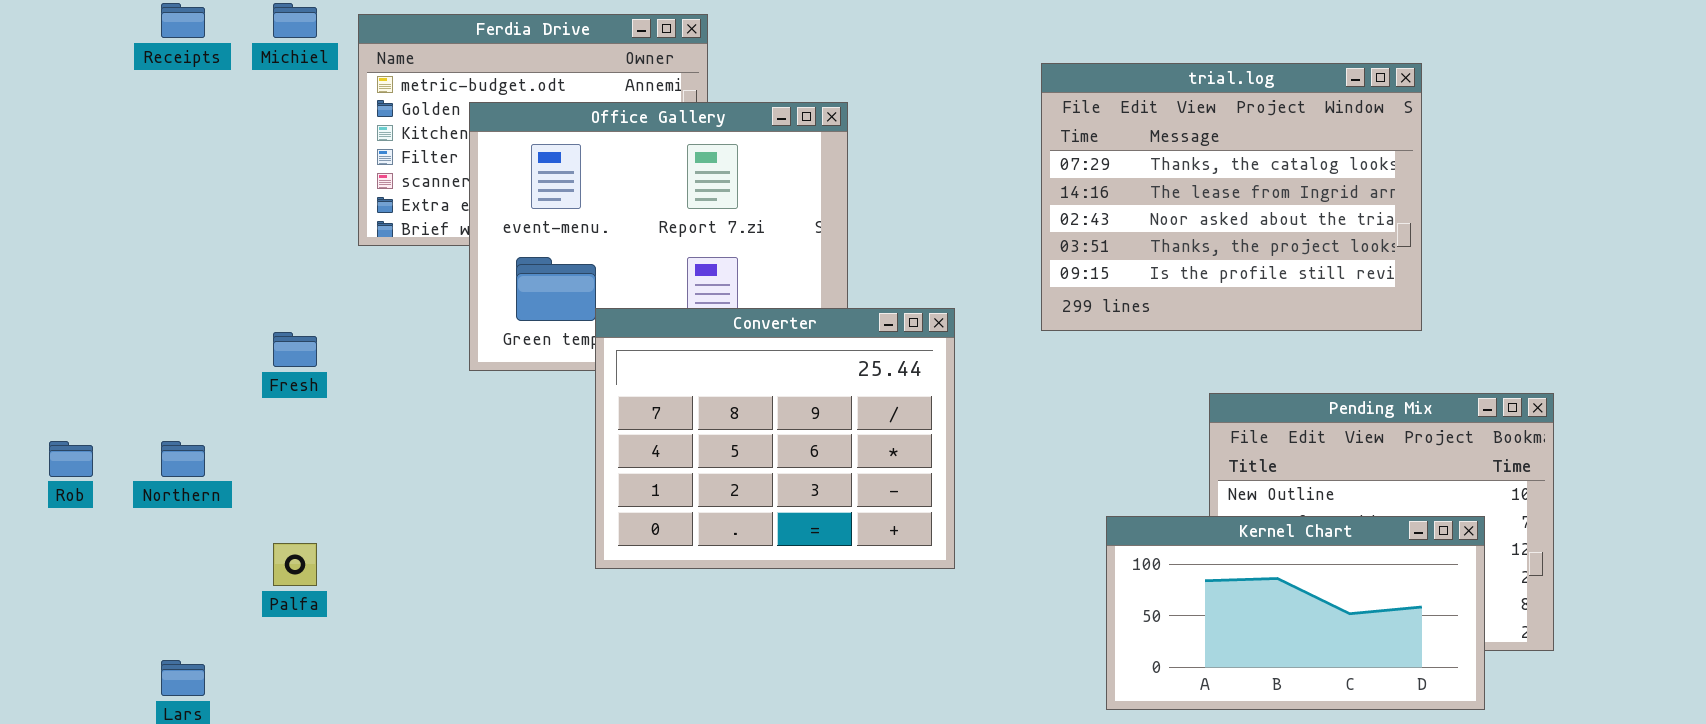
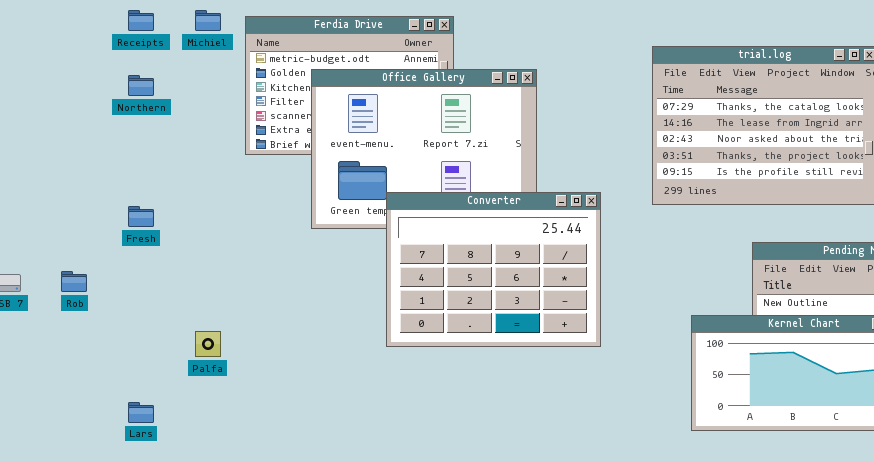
Fresh: [273,332,317,367] -> [128,206,154,227], moved
Northern: [161,441,205,477] -> [128,75,154,96], moved

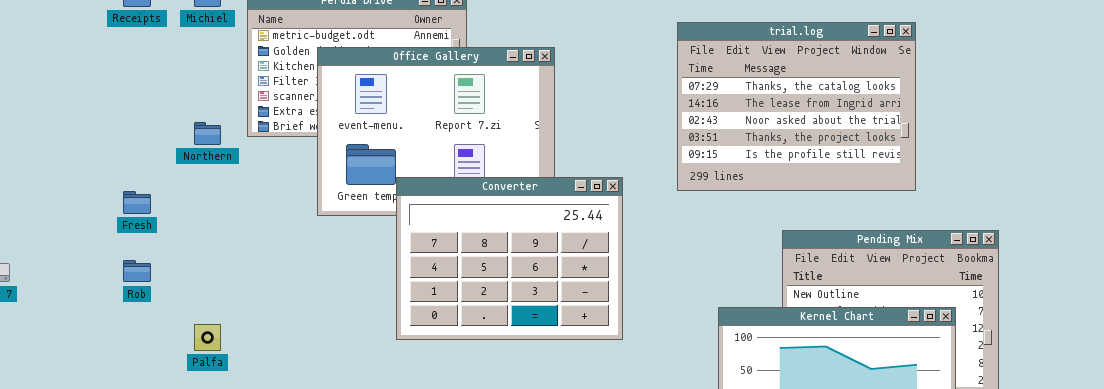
Northern: [128,75,154,96] -> [194,122,221,145], moved
Rob: [61,271,87,292] -> [123,260,151,282], moved

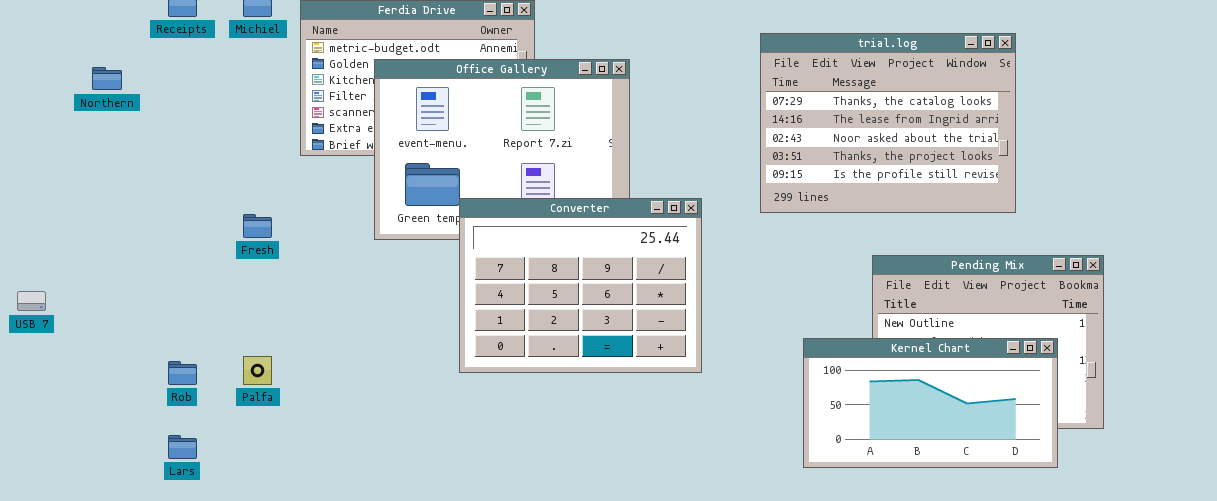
Northern: [194,122,221,145] -> [92,67,122,90], moved
Fresh: [123,191,151,214] -> [243,214,272,238], moved
Rob: [123,260,151,282] -> [168,361,197,385], moved

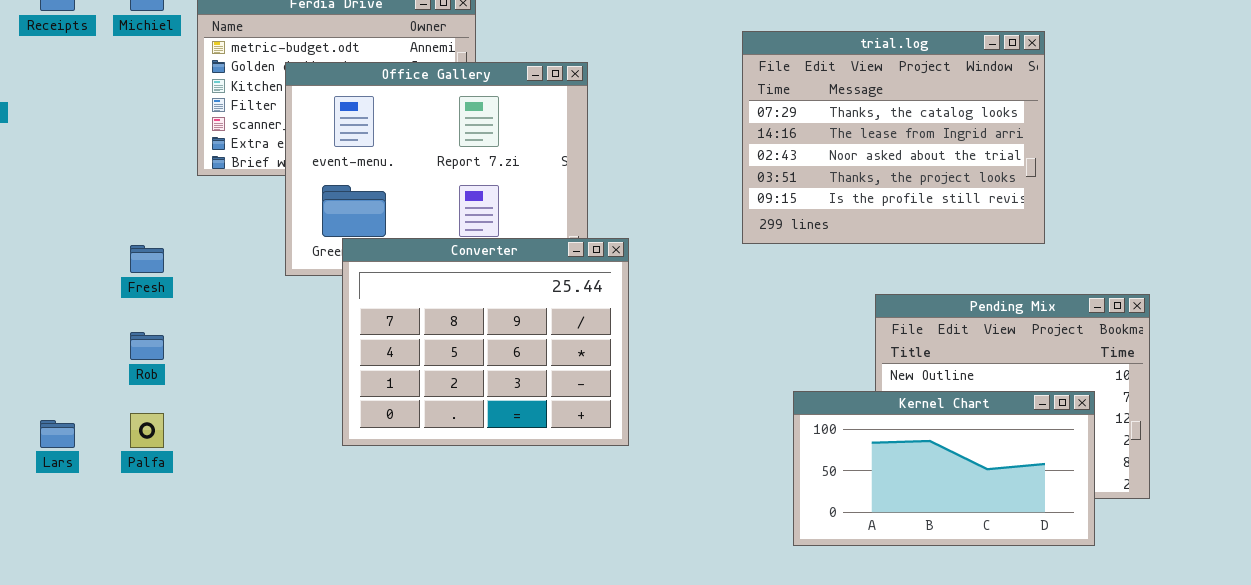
Converter: [459,198,702,373] -> [342,238,629,446], moved
Rob: [168,361,197,385] -> [130,332,164,360], moved
Lars: [168,435,197,459] -> [40,420,75,448], moved

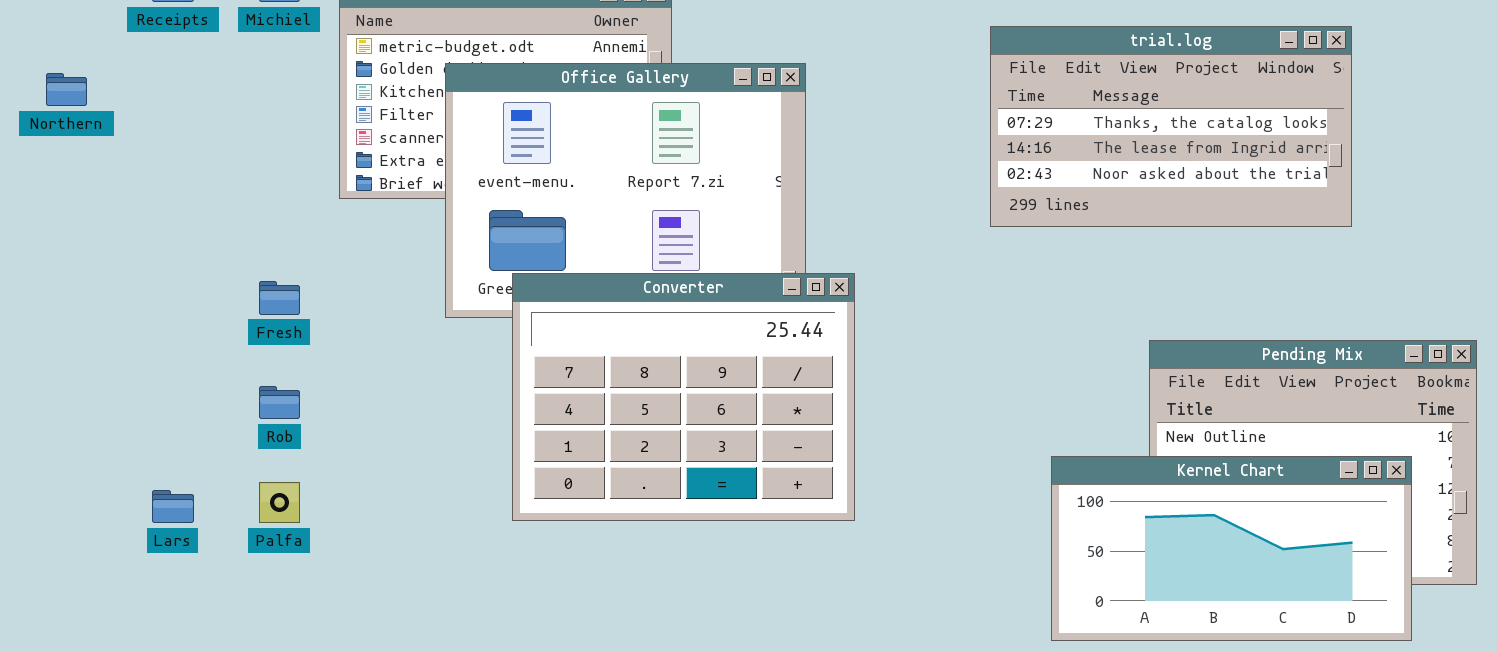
trial.log: [742,31,1045,244] -> [990,26,1352,227], resized

